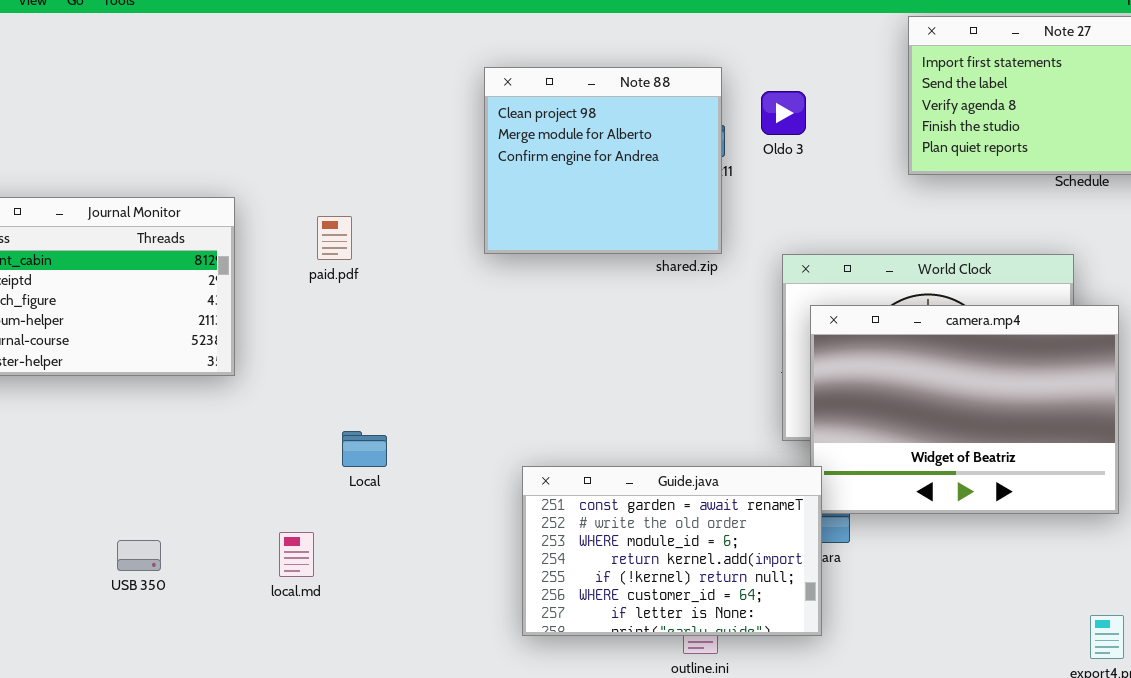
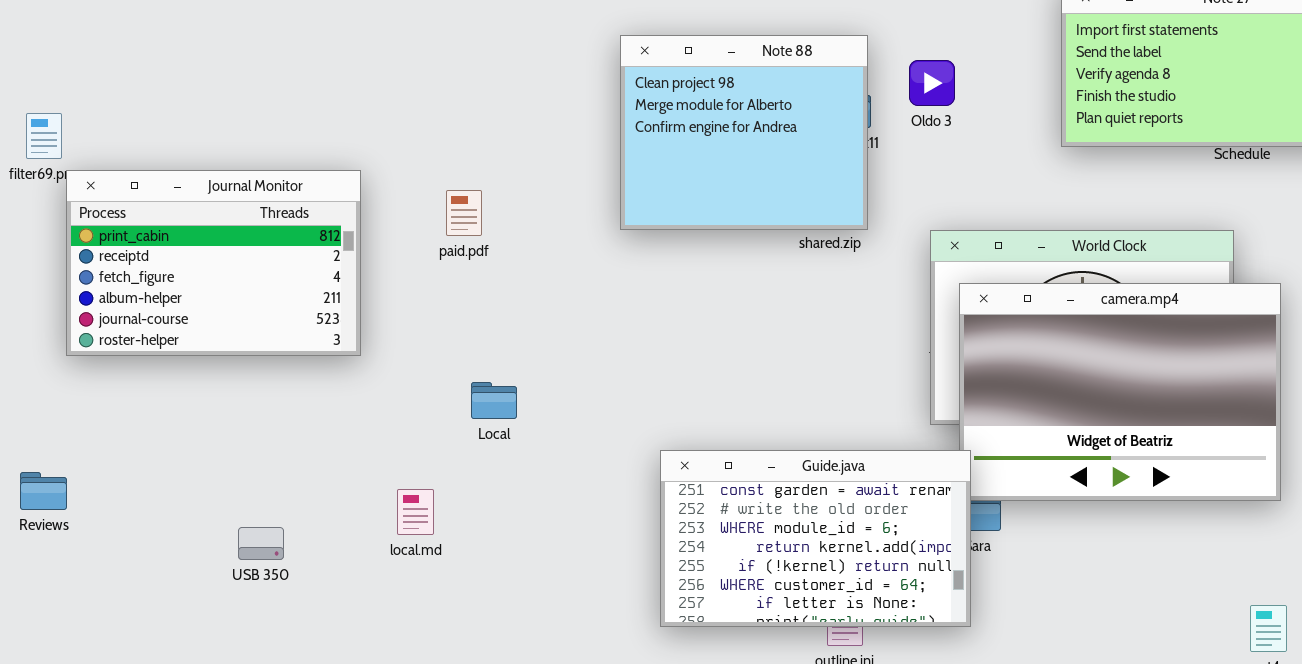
Local: [342,431,387,467] -> [471,382,517,419], moved
local.md: [279,532,314,577] -> [397,489,434,535], moved

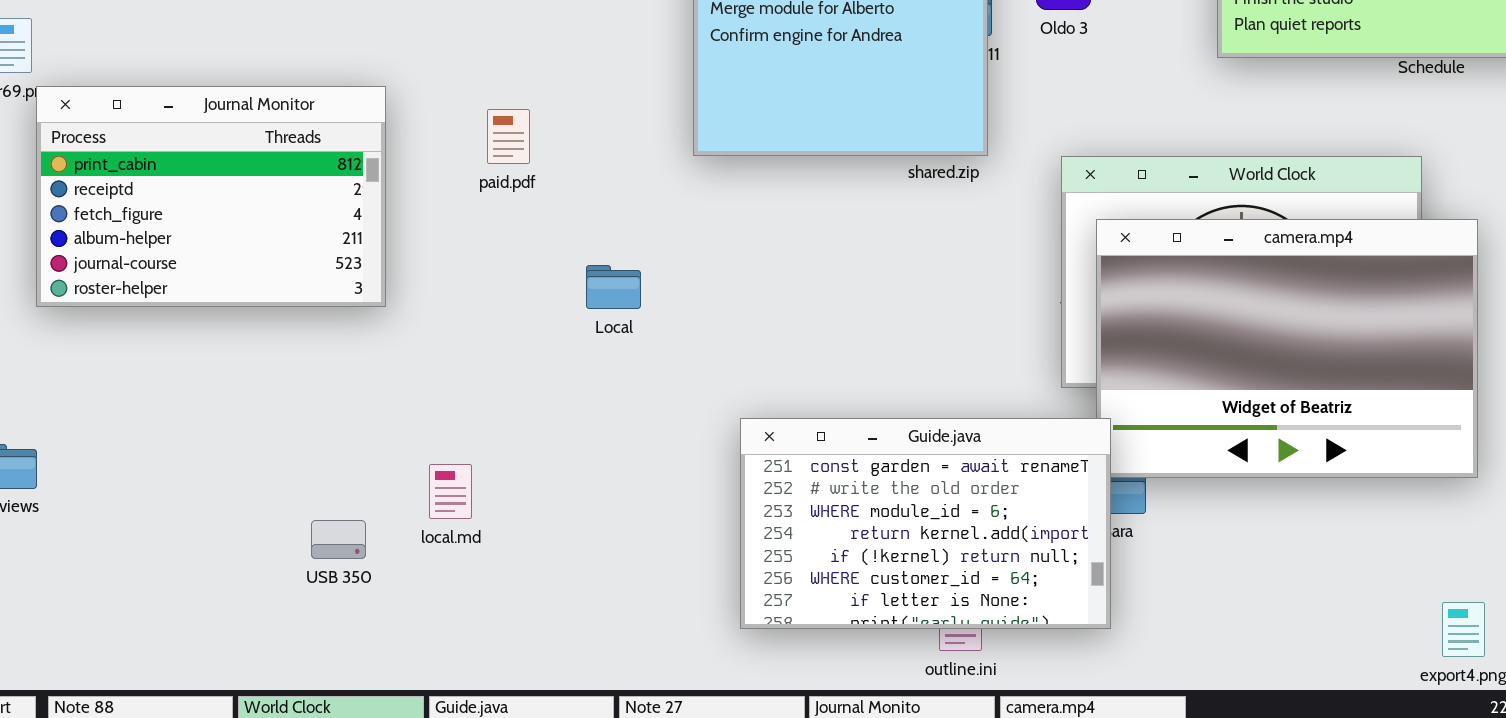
Local: [471,382,517,419] -> [586,265,641,309], moved
USB 350: [238,527,284,560] -> [311,520,366,559], moved

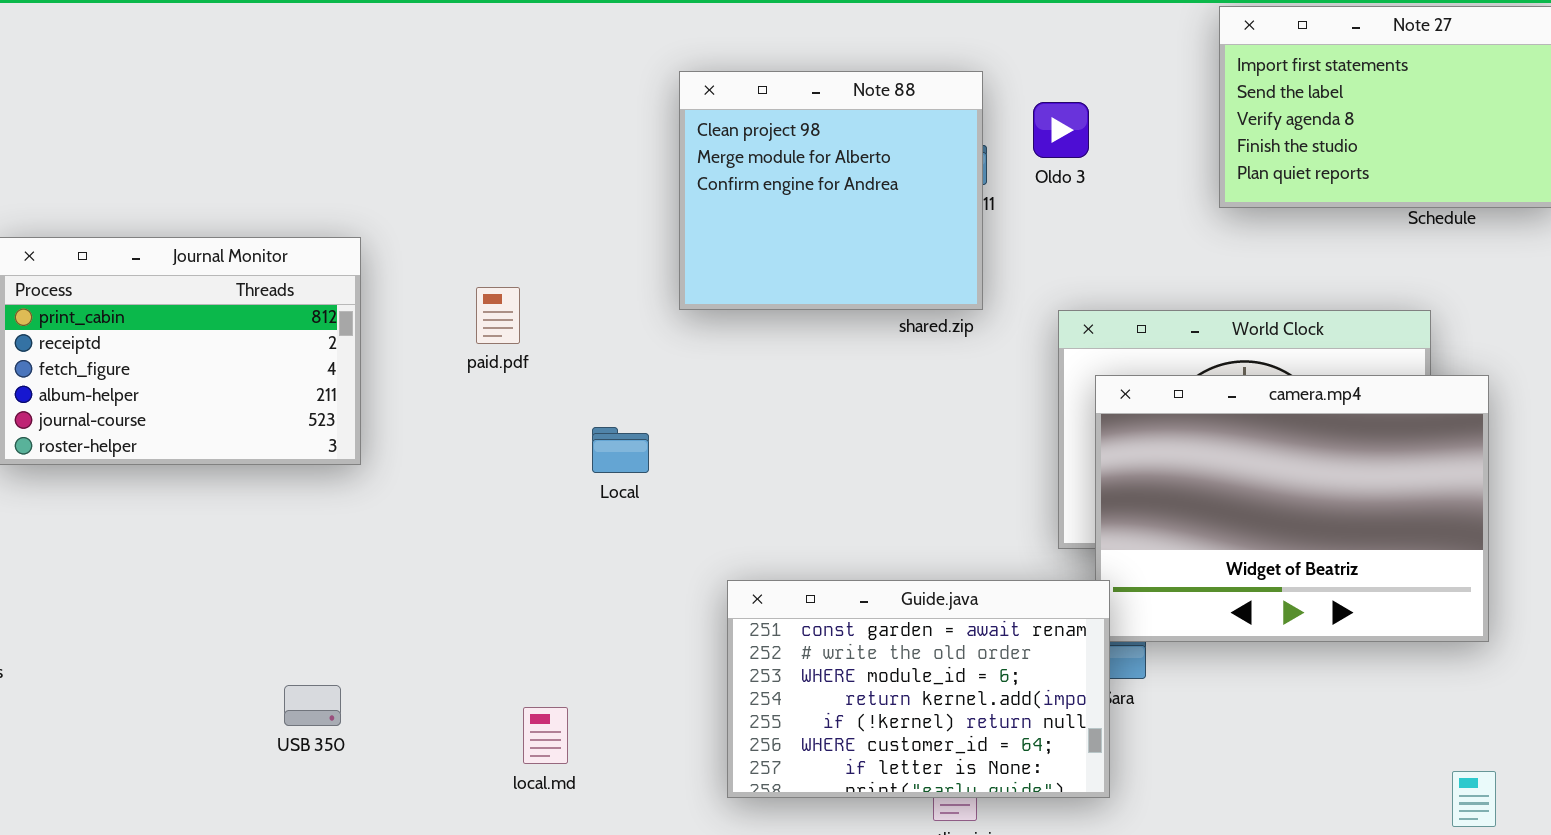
paid.pdf: [487,109,530,164] -> [476,287,520,344], moved
Local: [586,265,641,309] -> [592,427,649,473], moved
local.md: [429,464,472,519] -> [523,707,568,764], moved

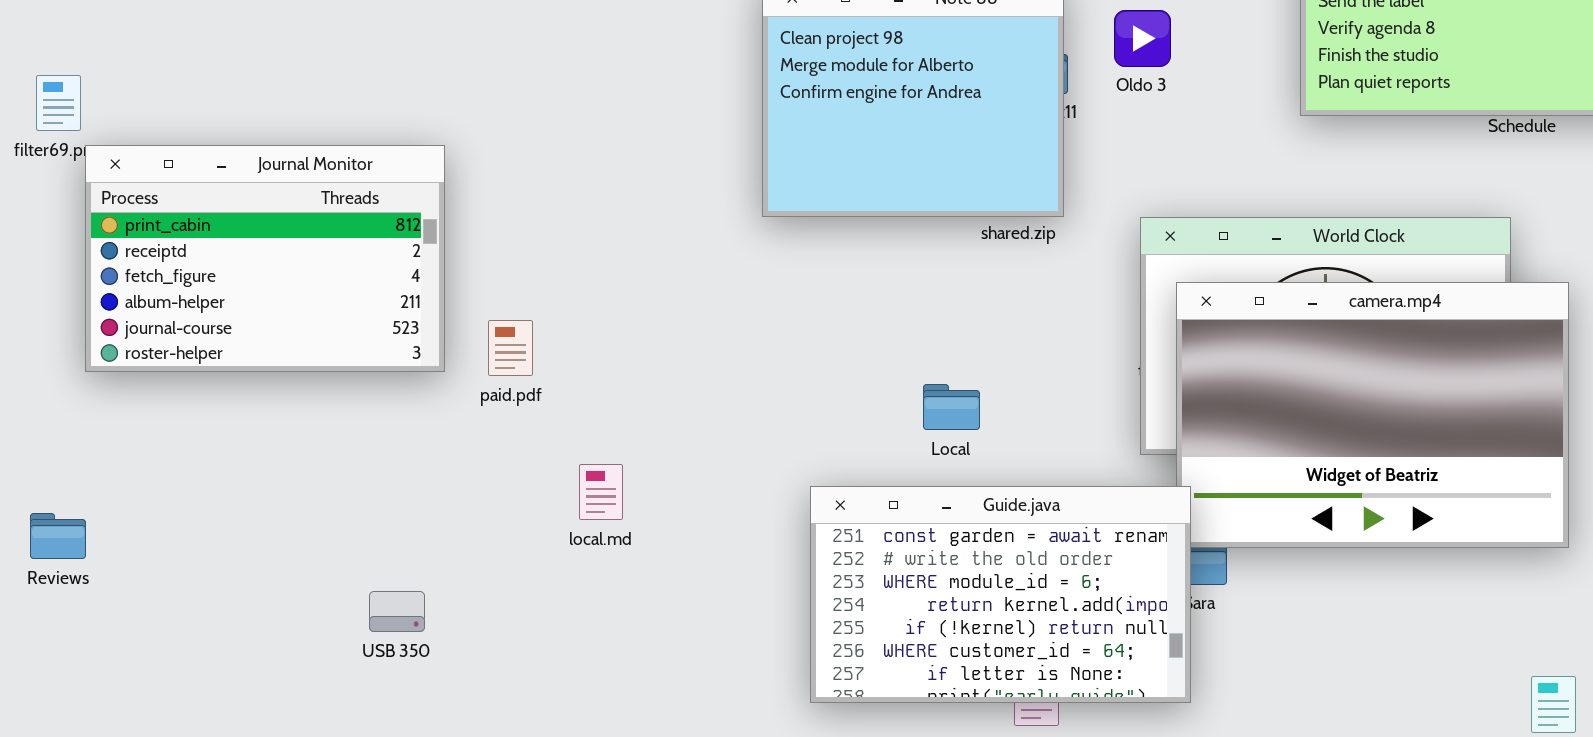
paid.pdf: [476,287,520,344] -> [488,320,533,376], moved
Local: [592,427,649,473] -> [923,384,980,430], moved
local.md: [523,707,568,764] -> [579,464,623,520], moved

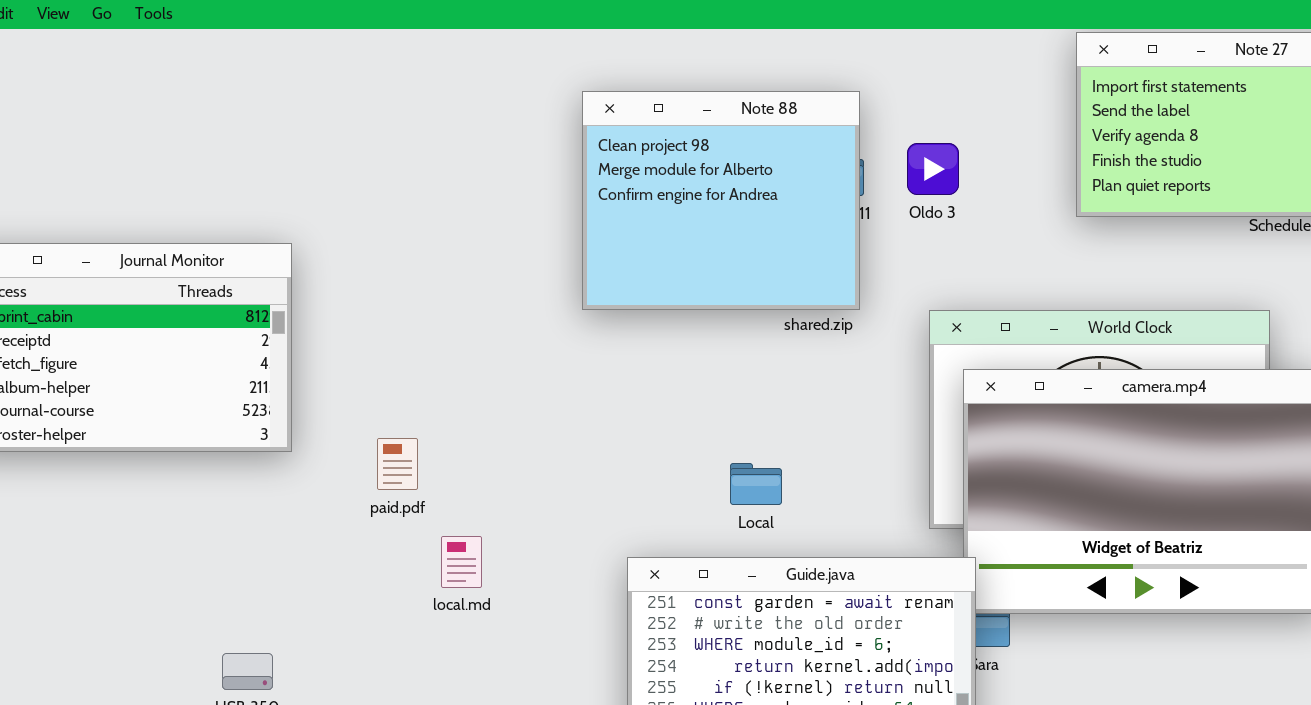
Oldo 3: [1114,10,1171,67] -> [907,143,959,195], moved
paid.pdf: [488,320,533,376] -> [377,438,418,490], moved
local.md: [579,464,623,520] -> [441,536,482,588], moved

